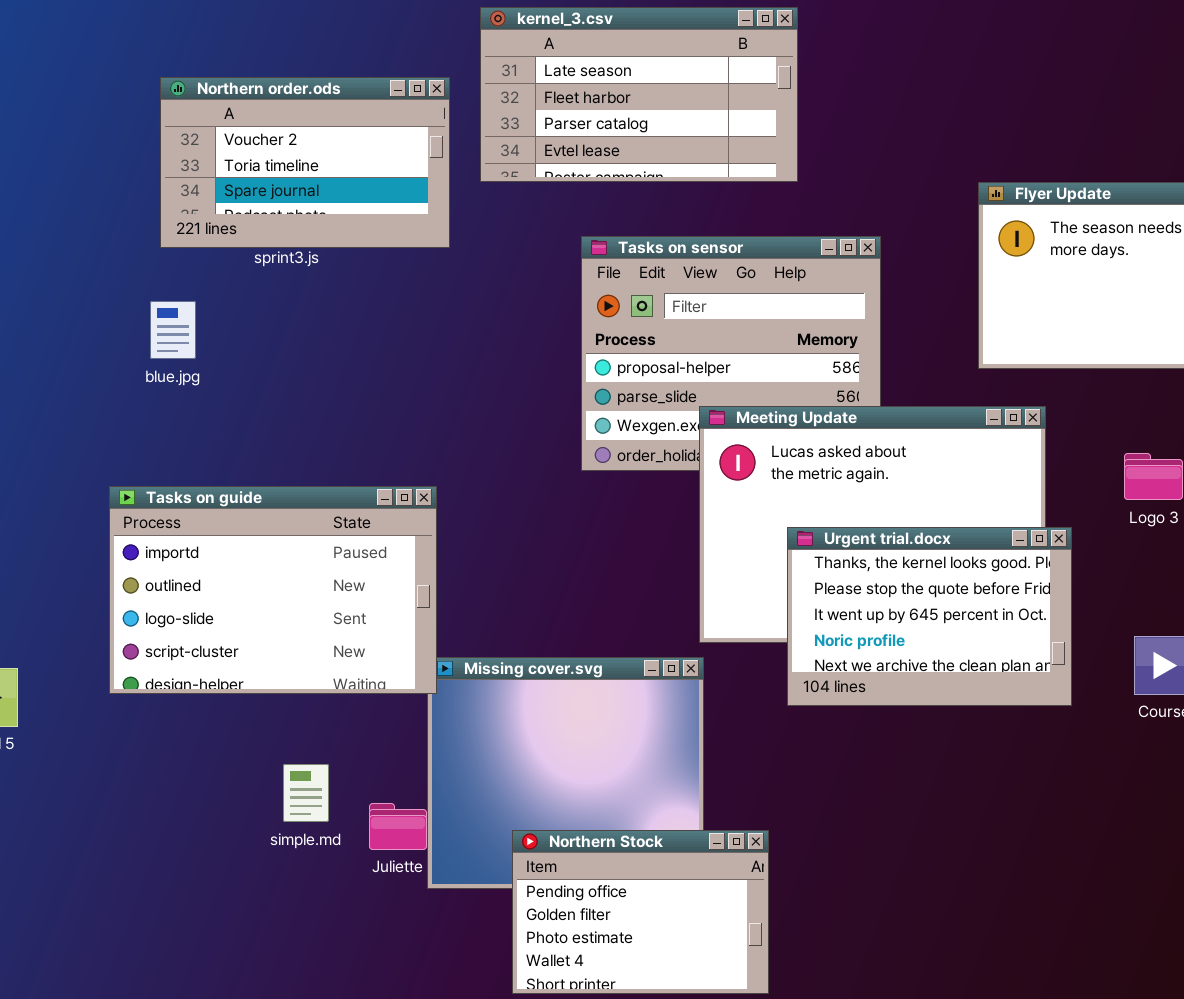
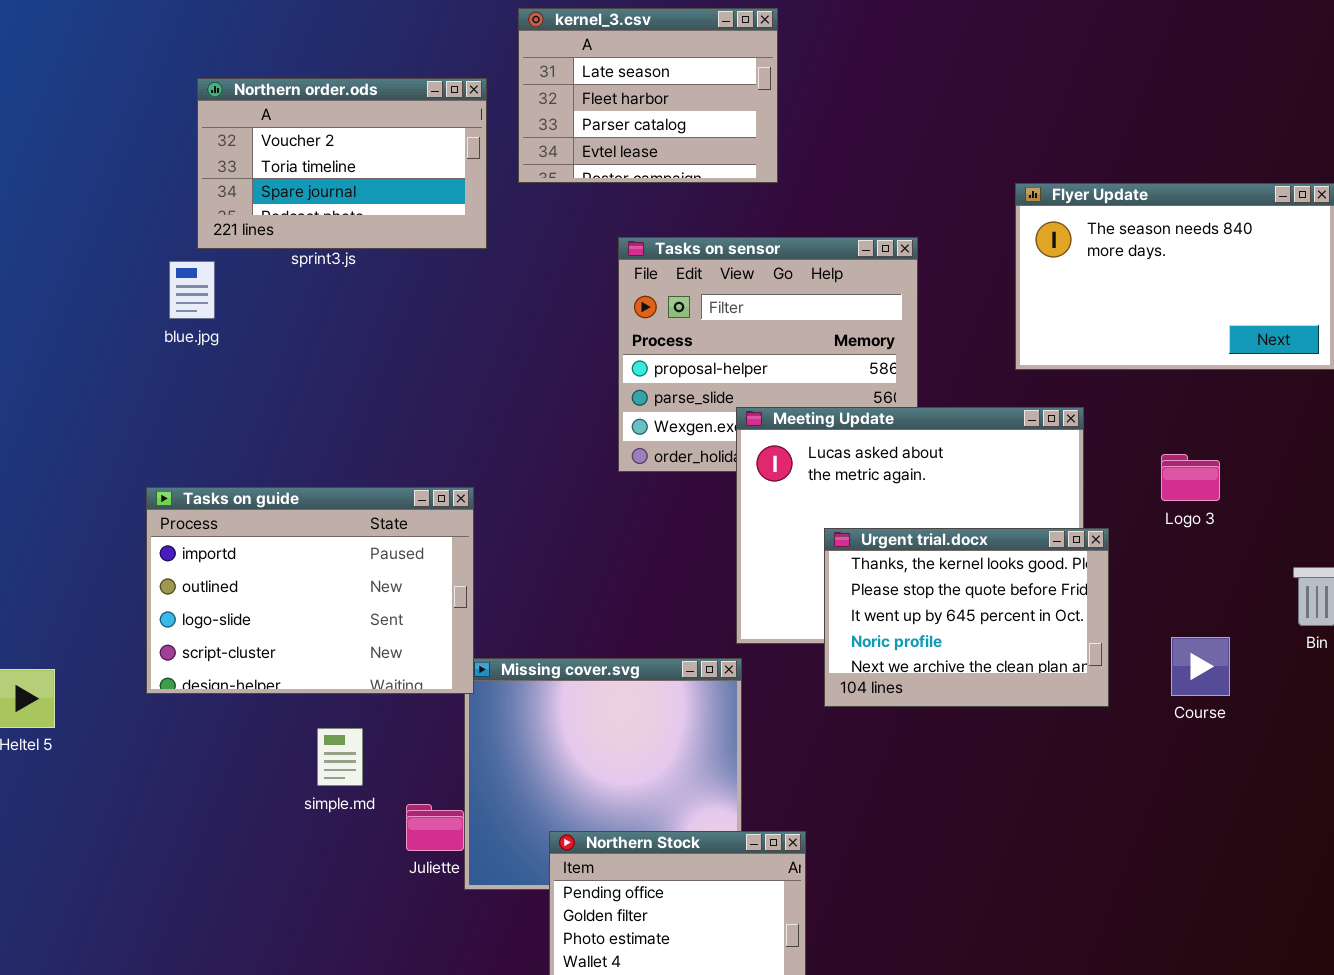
kernel_3.csv: [480,7,798,182] -> [518,8,778,183], resized
blue.jpg: [150,301,196,359] -> [169,261,215,319], moved
simple.md: [283,764,329,822] -> [317,728,363,786], moved

